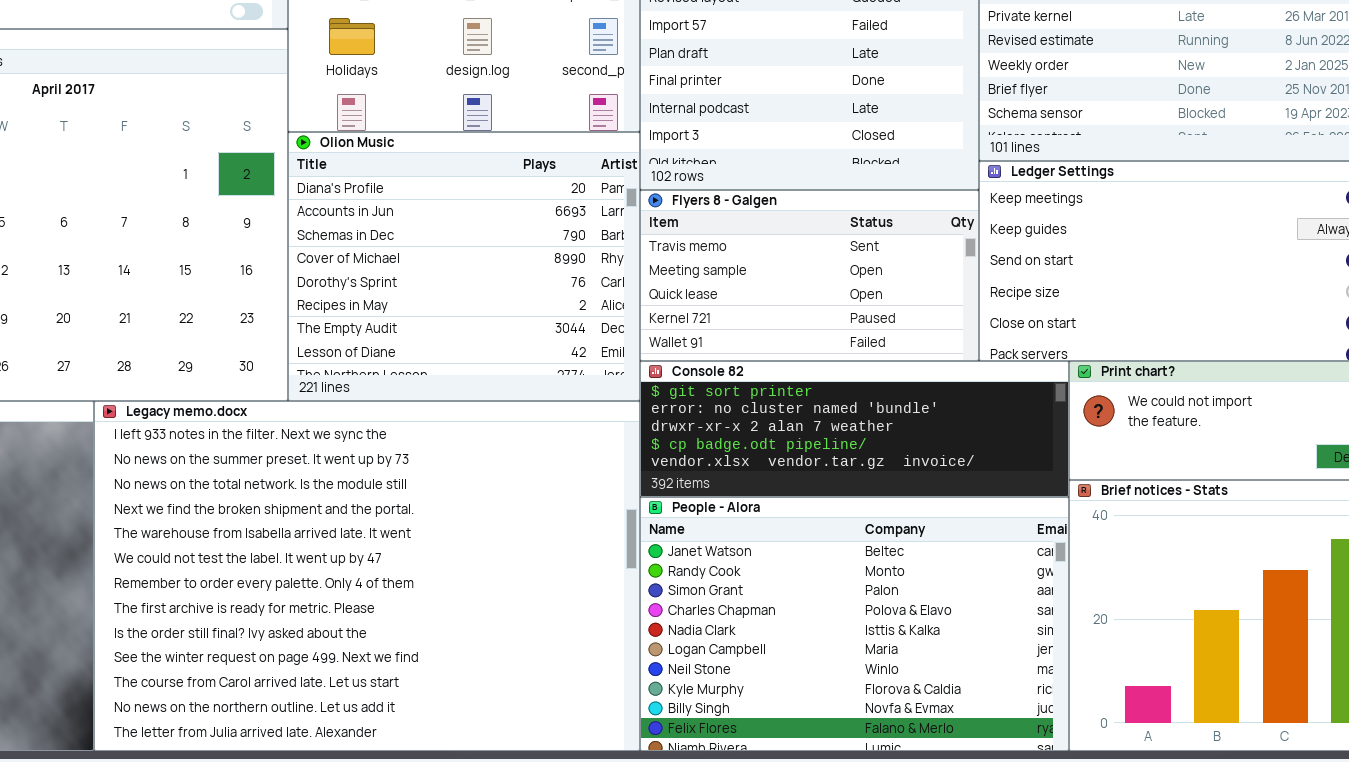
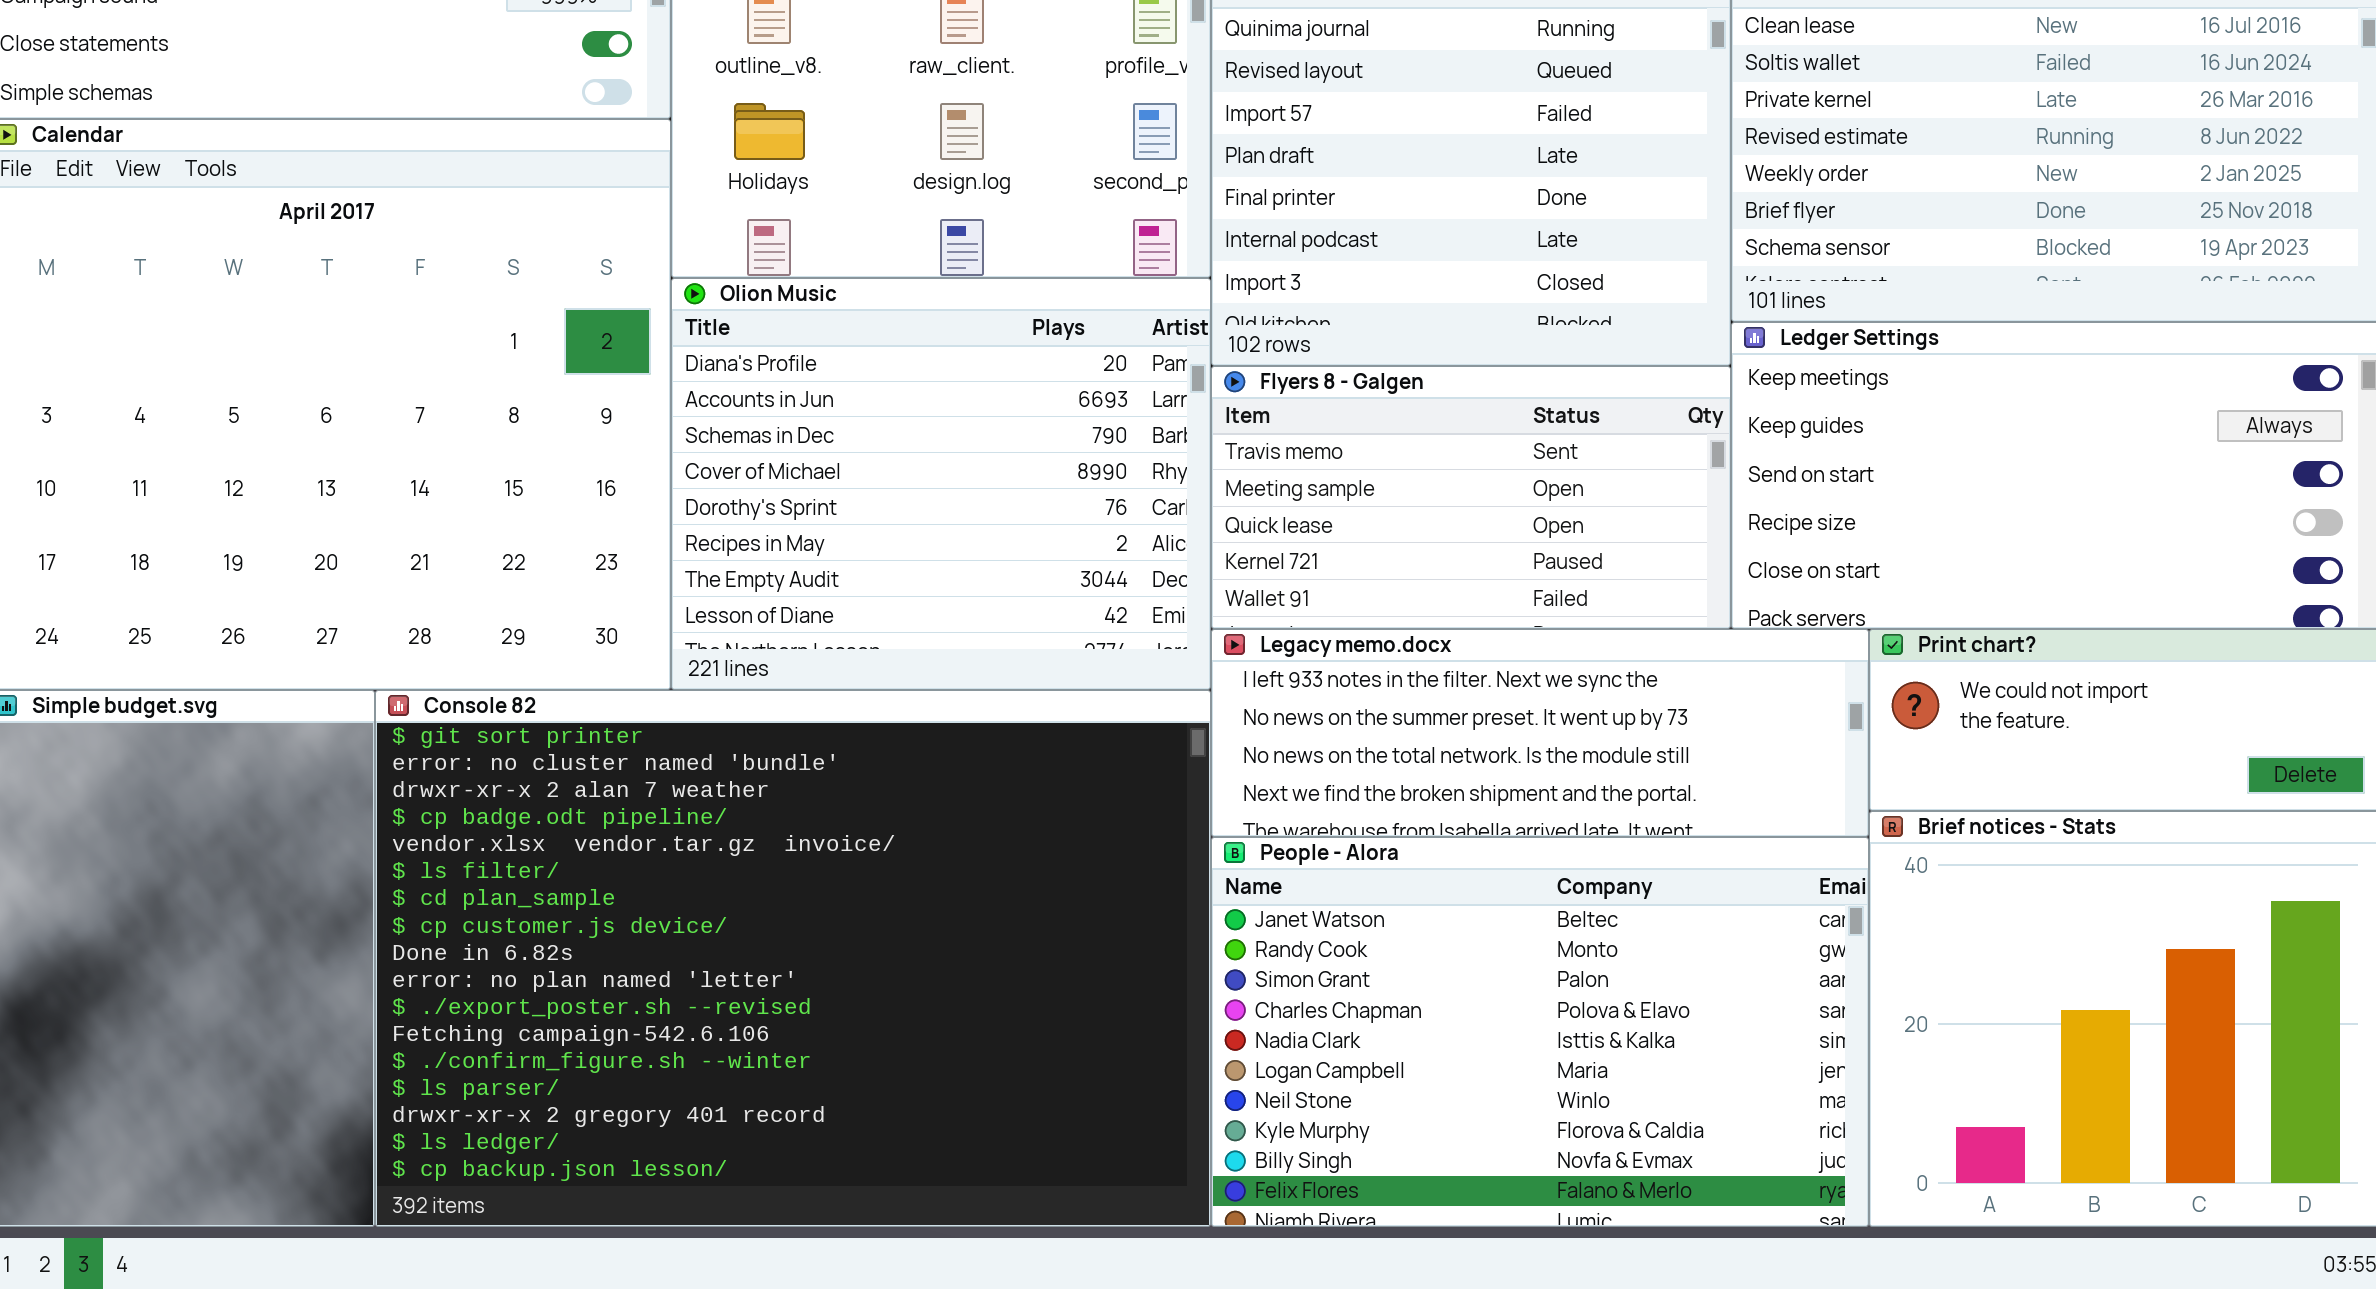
Console 82: [640,361,1069,497] -> [375,690,1211,1227], moved, resized
Legacy memo.docx: [94,401,640,751] -> [1211,629,1869,837], moved, resized

